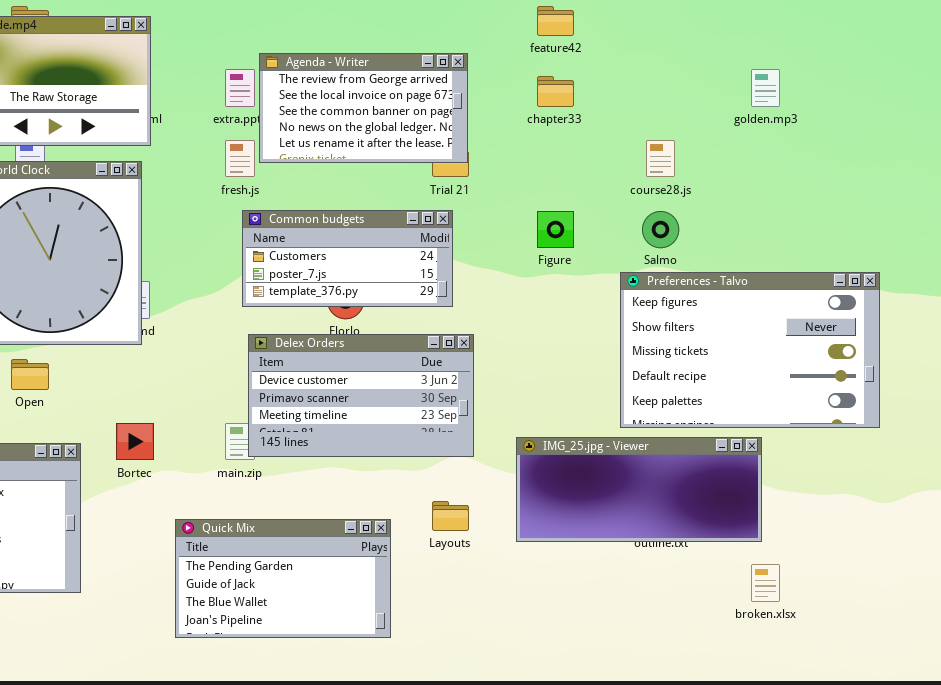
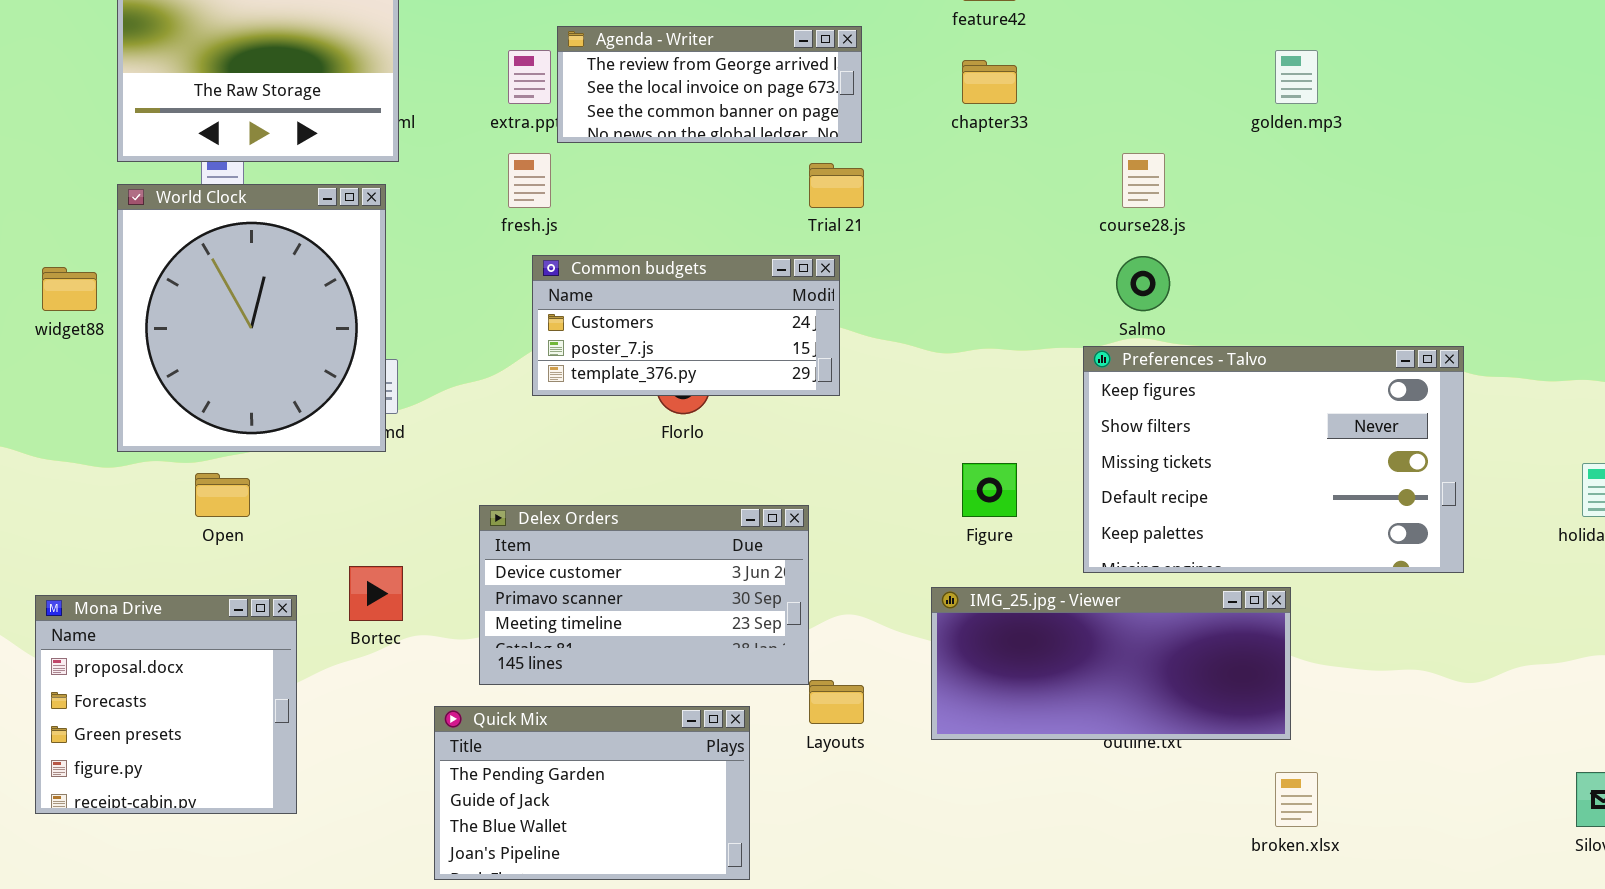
Agenda - Writer: [259,53,468,163] -> [557,26,862,143], resized
Figure: [537,211,574,248] -> [962,463,1017,517], moved
Delex Orders: [248,334,474,457] -> [479,505,809,685], moved

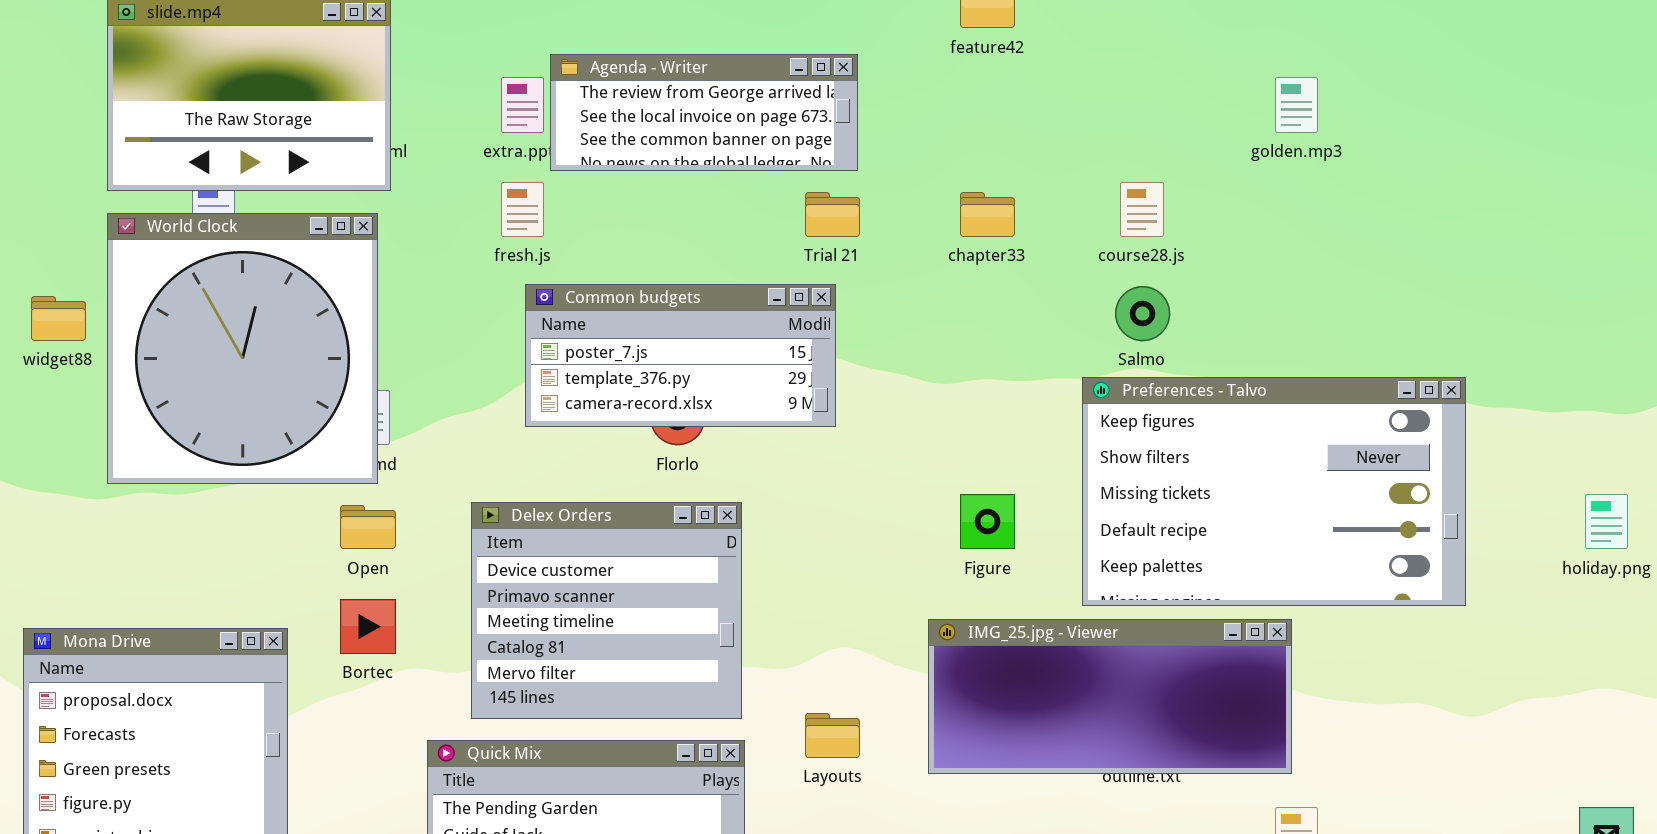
chapter33: [962,60,1017,104] -> [960,192,1015,237], moved
Common budgets: [532,255,840,396] -> [525,284,836,427], scrolled down 1 row
Open: [195,473,250,517] -> [340,505,396,549], moved
Delex Orders: [479,505,809,685] -> [471,502,742,719], resized

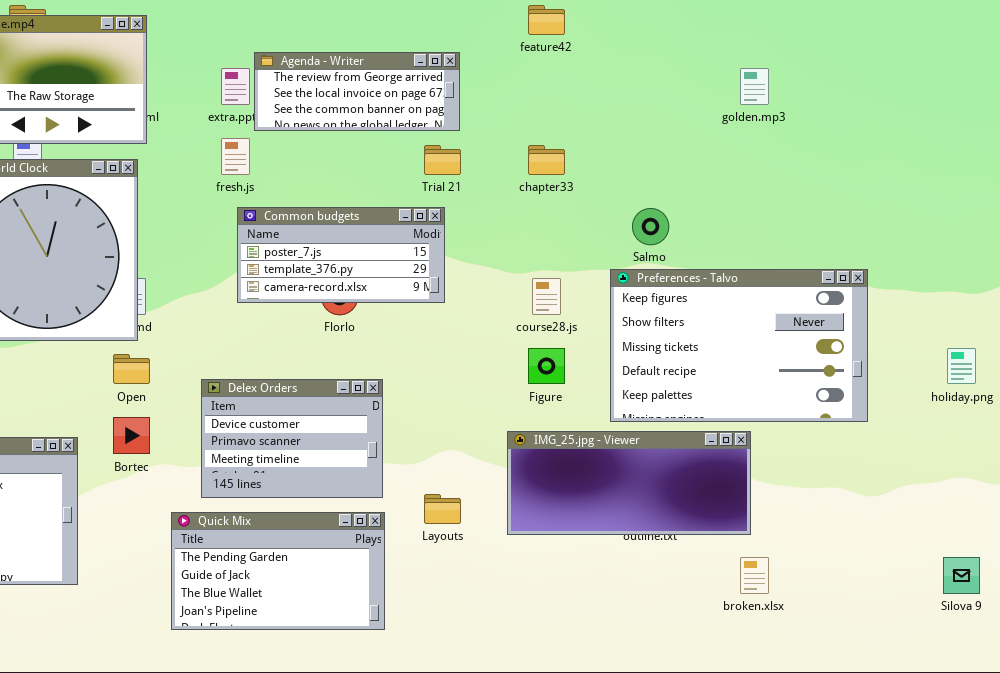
course28.js: [1120,182,1164,237] -> [532,278,561,315], moved
Delex Orders: [471,502,742,719] -> [201,379,383,498], resized

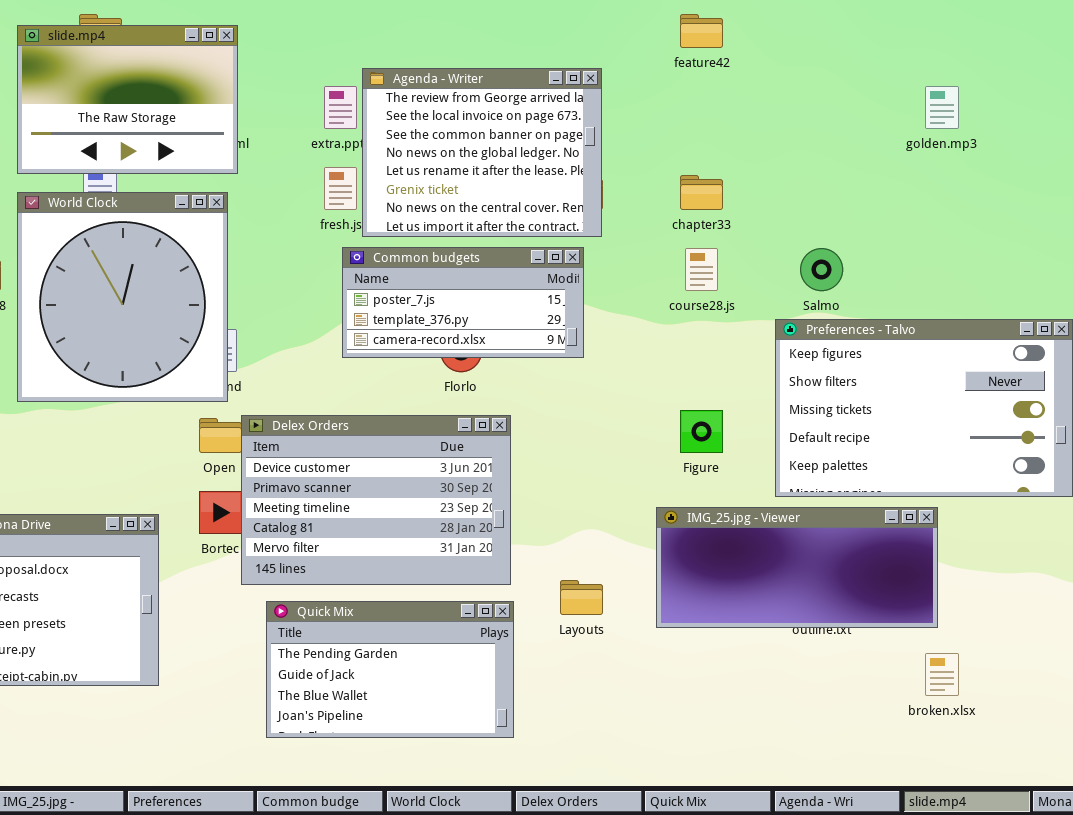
Agenda - Writer: [254,52,460,131] -> [362,68,602,237], resized
course28.js: [532,278,561,315] -> [685,248,718,291], moved
Delex Orders: [201,379,383,498] -> [241,415,511,585], resized

